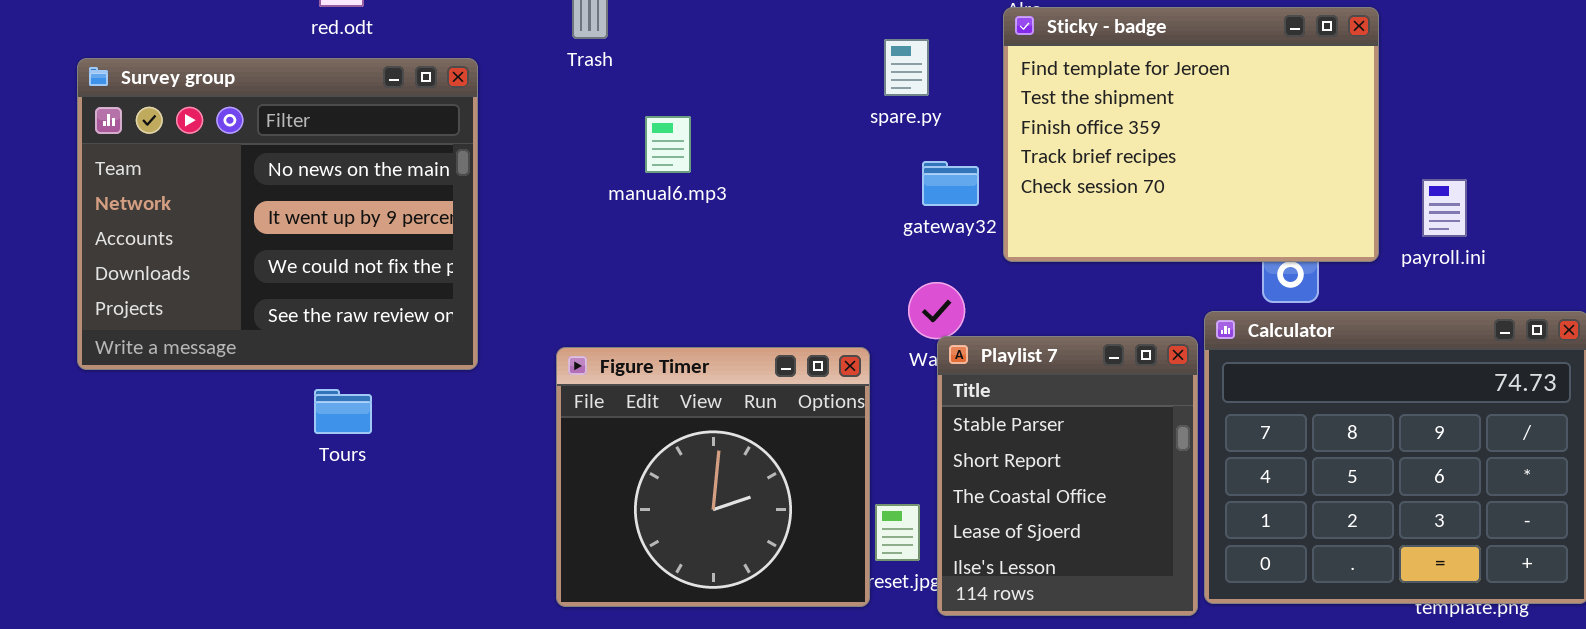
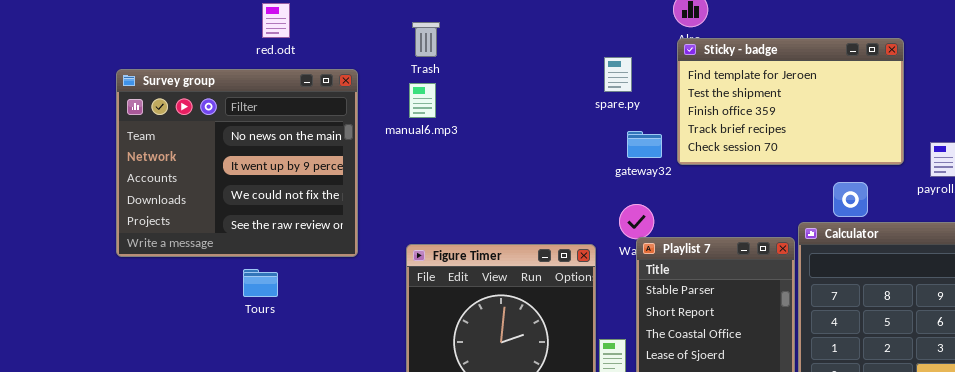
Sticky - badge: [1003,7,1379,262] -> [677,38,904,165], resized
manual6.mp3: [645,116,691,173] -> [409,83,436,118], moved
Tours: [314,389,372,434] -> [243,269,278,297], moved

